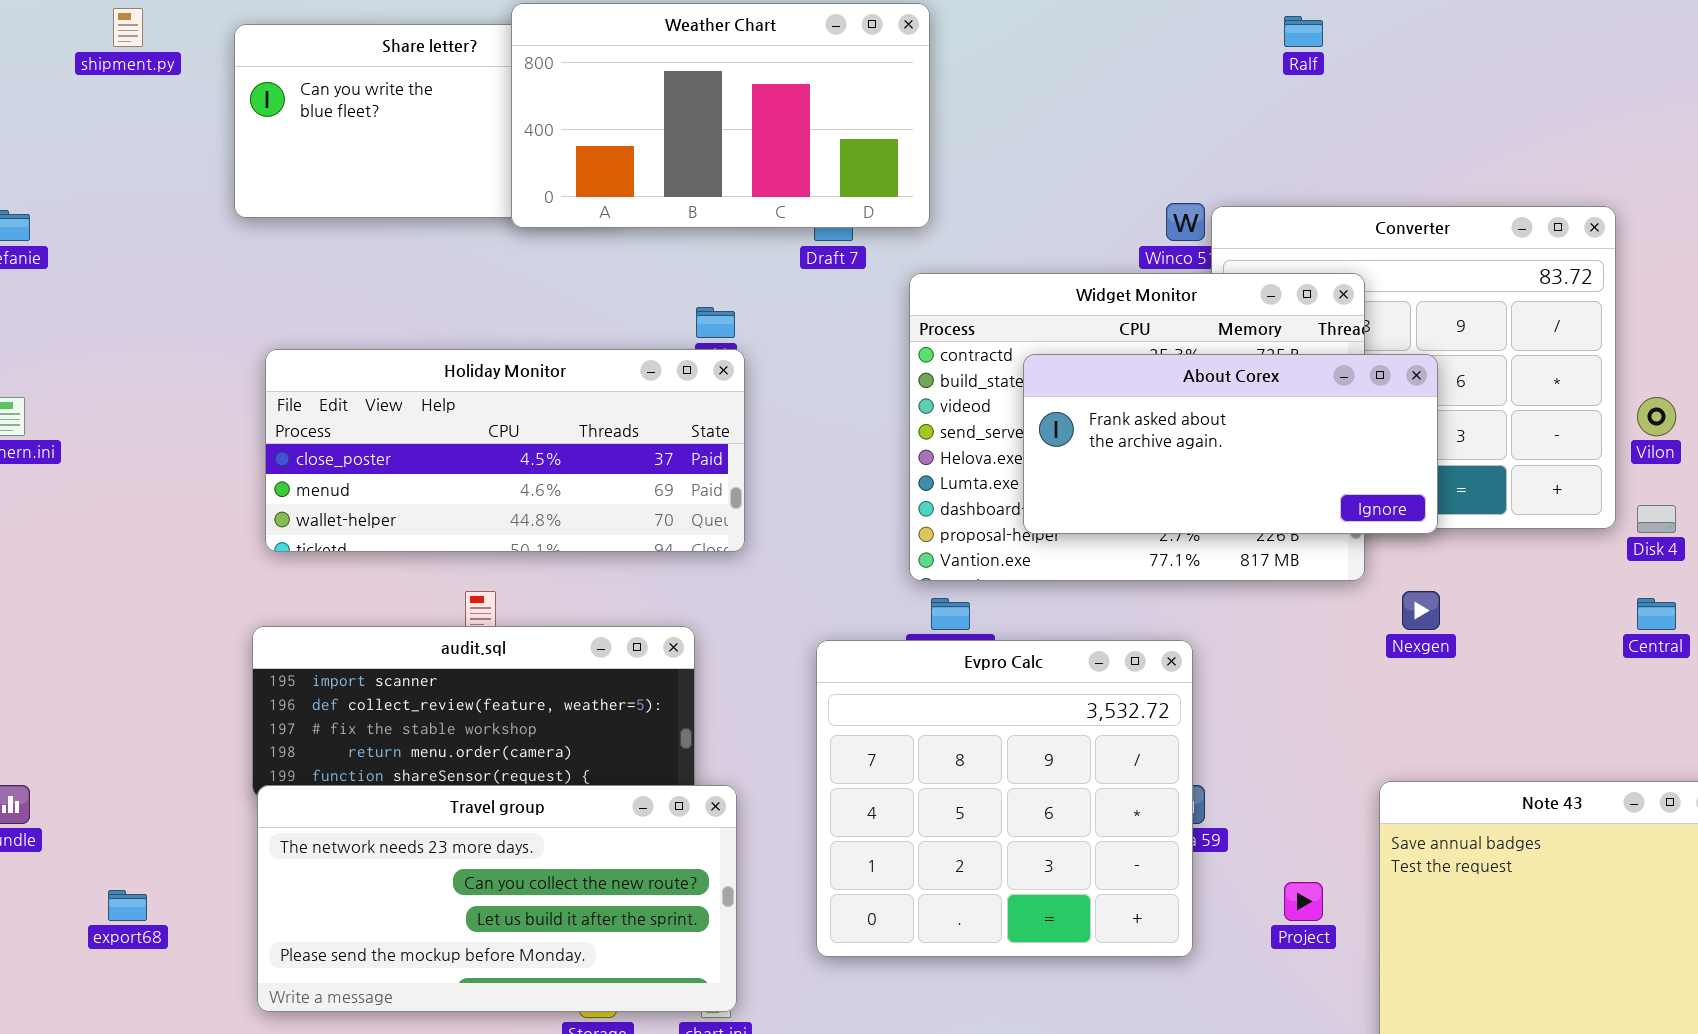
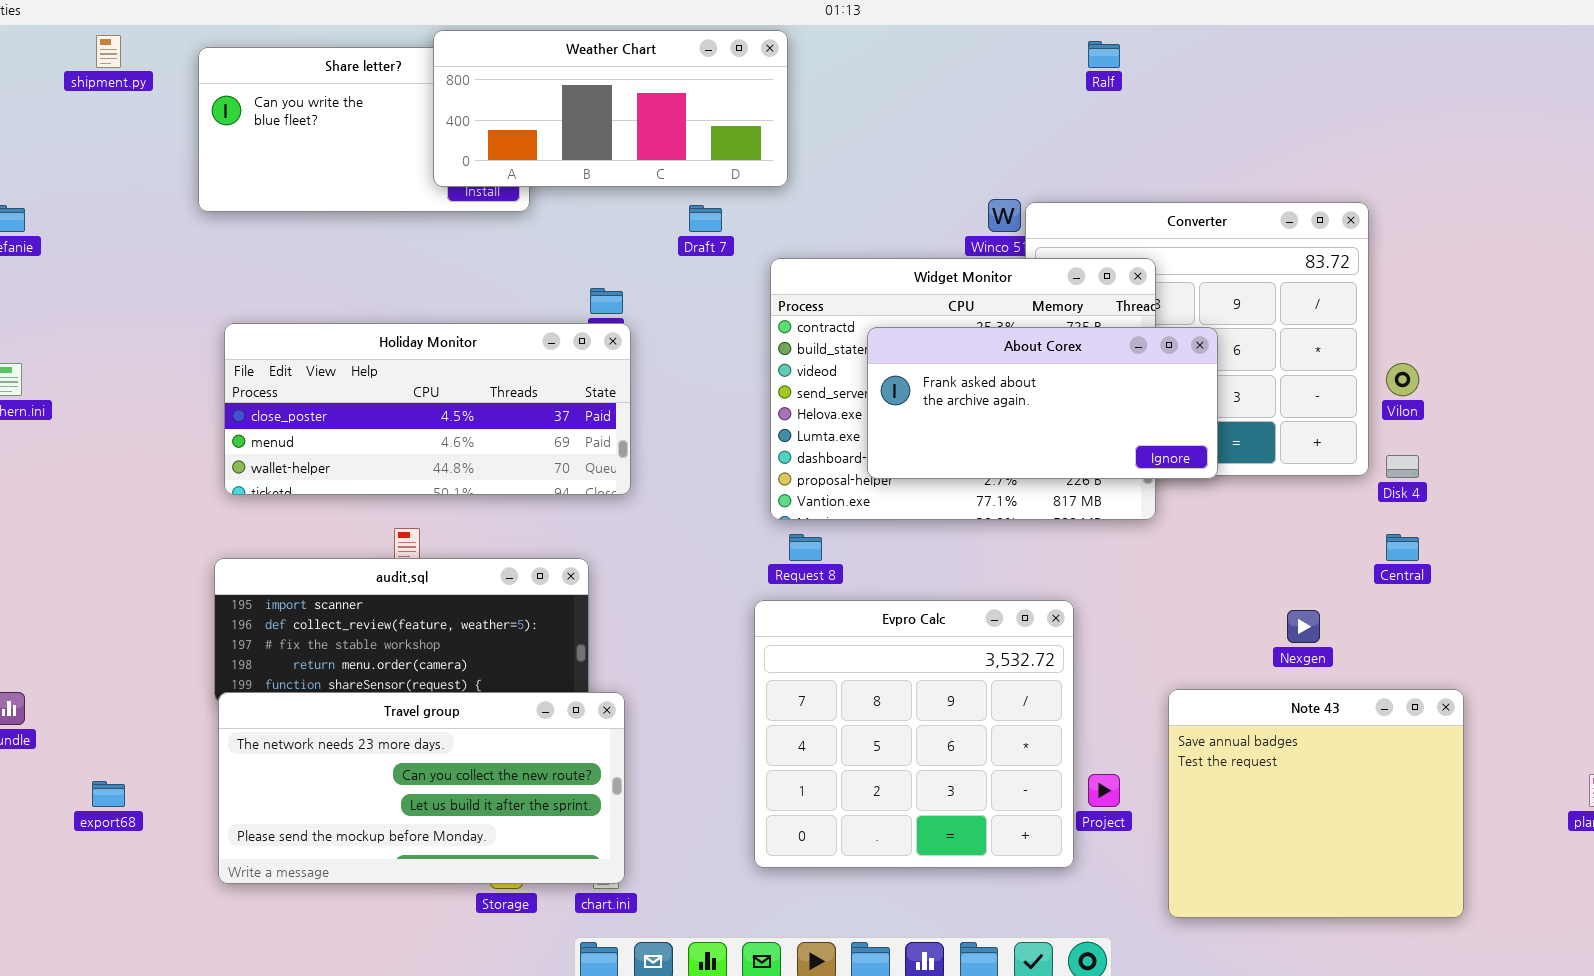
Weather Chart: [511,3,930,228] -> [433,30,788,187], resized
Nexgen: [1402,591,1440,630] -> [1287,610,1320,643], moved
Evpro Calc: [816,640,1193,957] -> [754,600,1074,868], moved

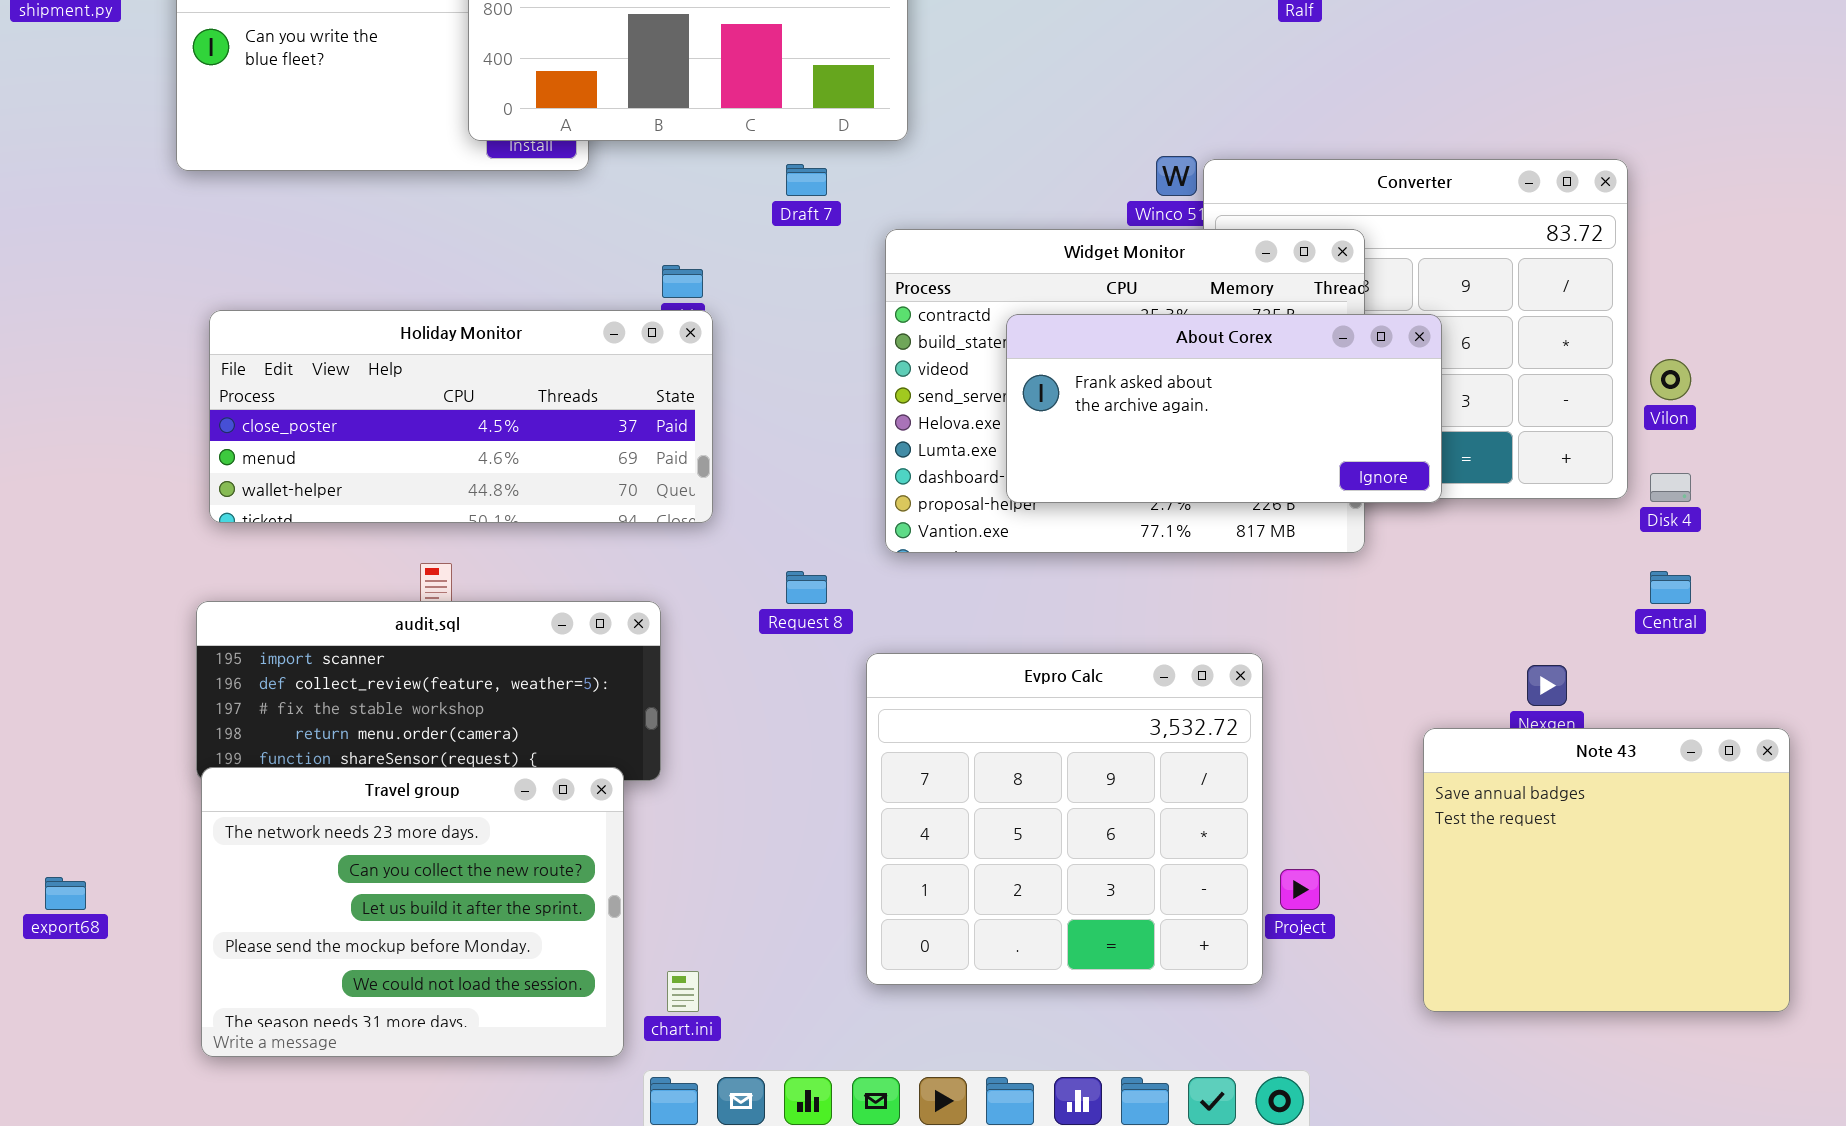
Request 8: [789,534,822,561] -> [786,571,827,604], moved
Note 43: [1168,689,1464,918] -> [1423,728,1790,1012], moved
Travel group: [218,692,625,884] -> [201,767,624,1057], resized

